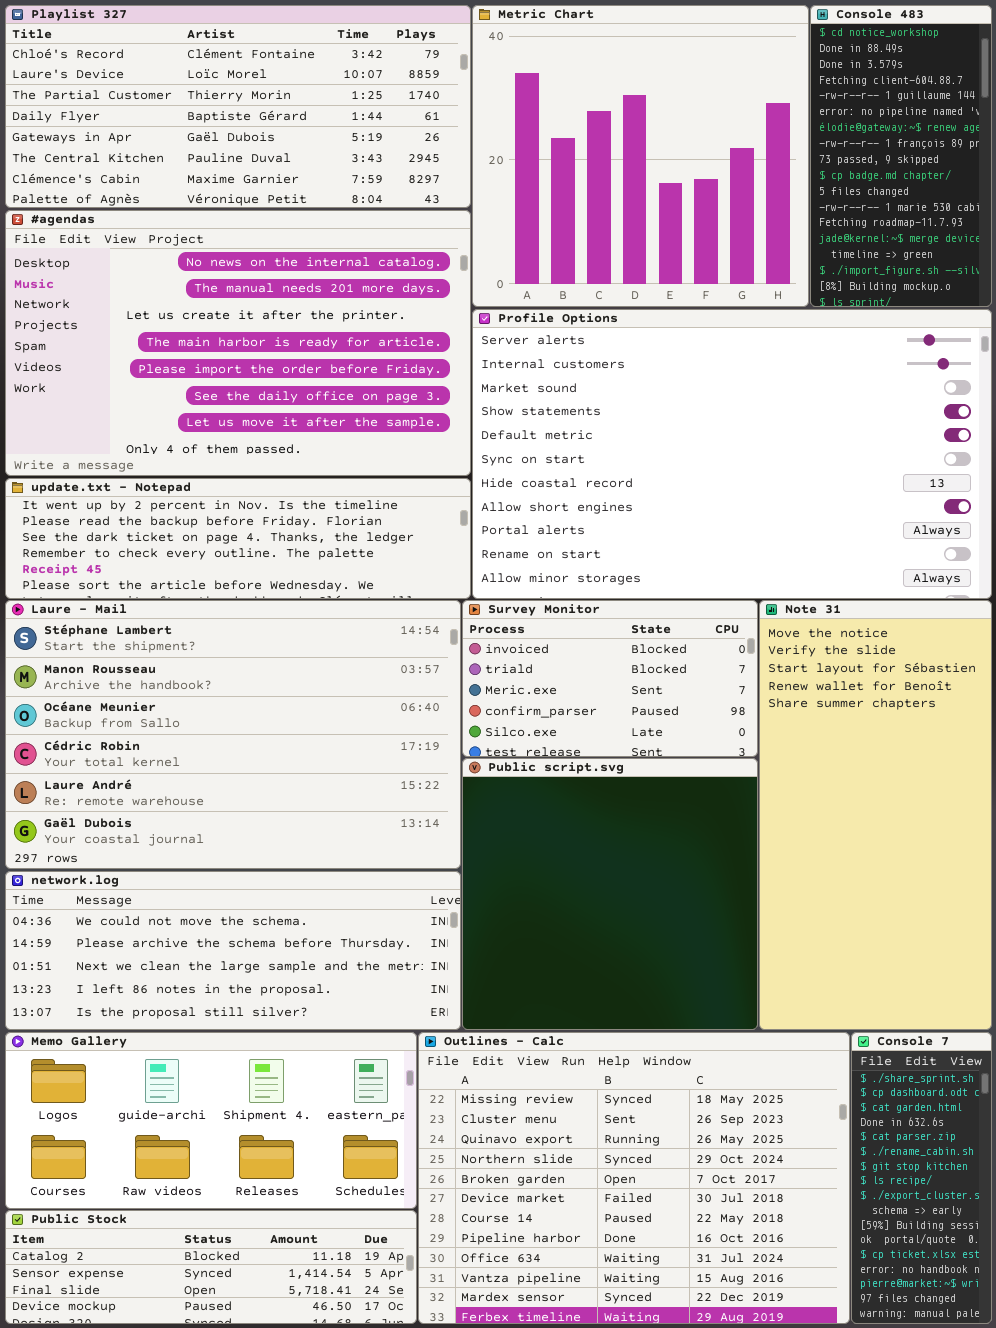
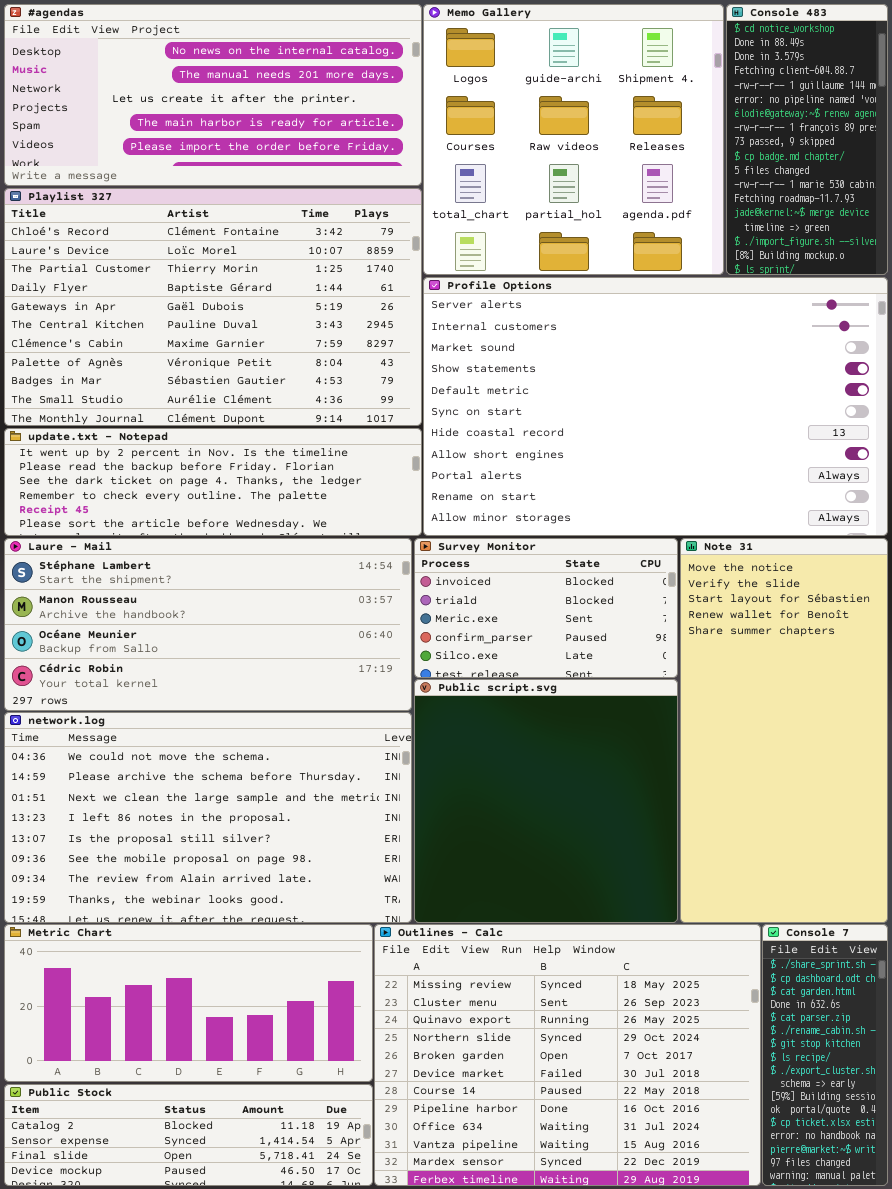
Playlist 327: [5,5,471,208] -> [4,188,422,426], moved, resized
Metric Chart: [472,5,809,307] -> [4,924,373,1082], moved, resized
#agendas: [5,210,471,476] -> [4,4,422,186], moved, resized
Laure - Mail: [5,600,461,869] -> [4,538,412,711], resized
network.log: [5,871,461,1030] -> [4,712,412,923], resized
Memo Gallery: [5,1032,417,1209] -> [423,4,724,275], moved, resized

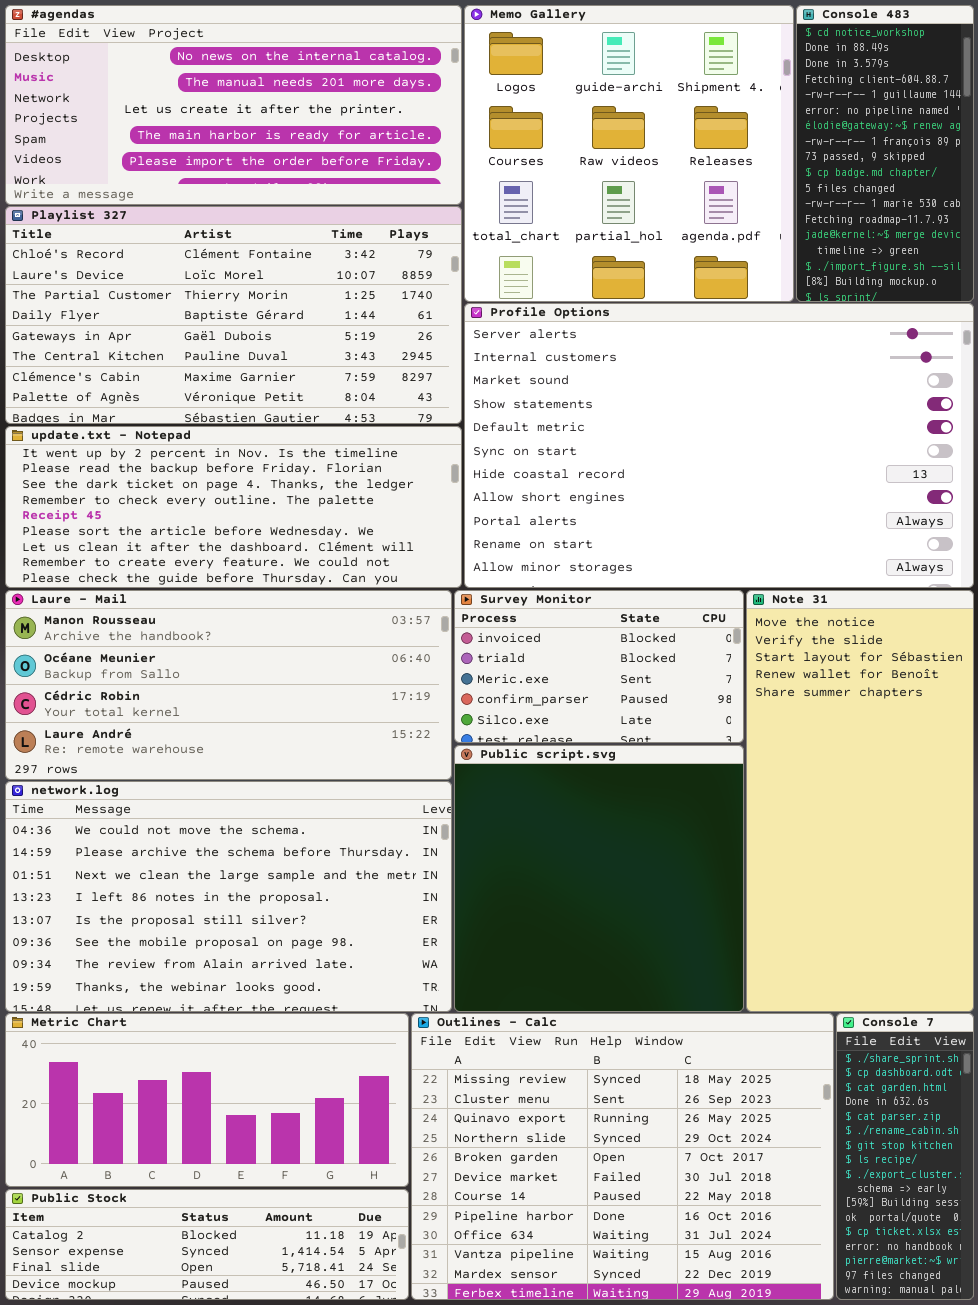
Playlist 327: [4,188,422,426] -> [5,206,462,424], resized
update.txt - Notepad: [4,428,422,536] -> [5,426,462,588], resized
Laure - Mail: [4,538,412,711] -> [5,590,452,780], scrolled down 1 row

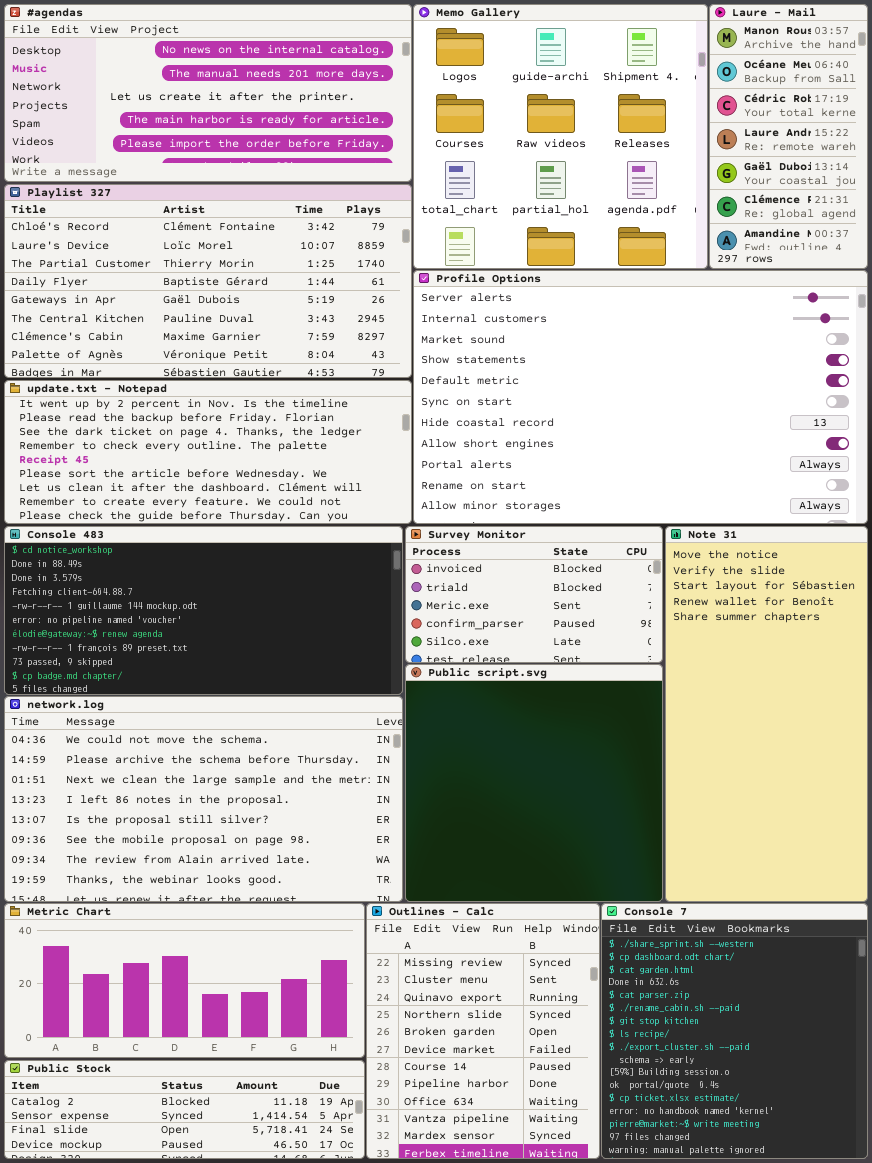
Console 483: [796,5,974,302] -> [4,526,403,695], moved, resized
Laure - Mail: [5,590,452,780] -> [709,4,868,269], moved, resized
Outlines - Calc: [411,1013,834,1300] -> [366,903,600,1159], resized
Console 7: [836,1013,974,1300] -> [601,903,868,1159], resized

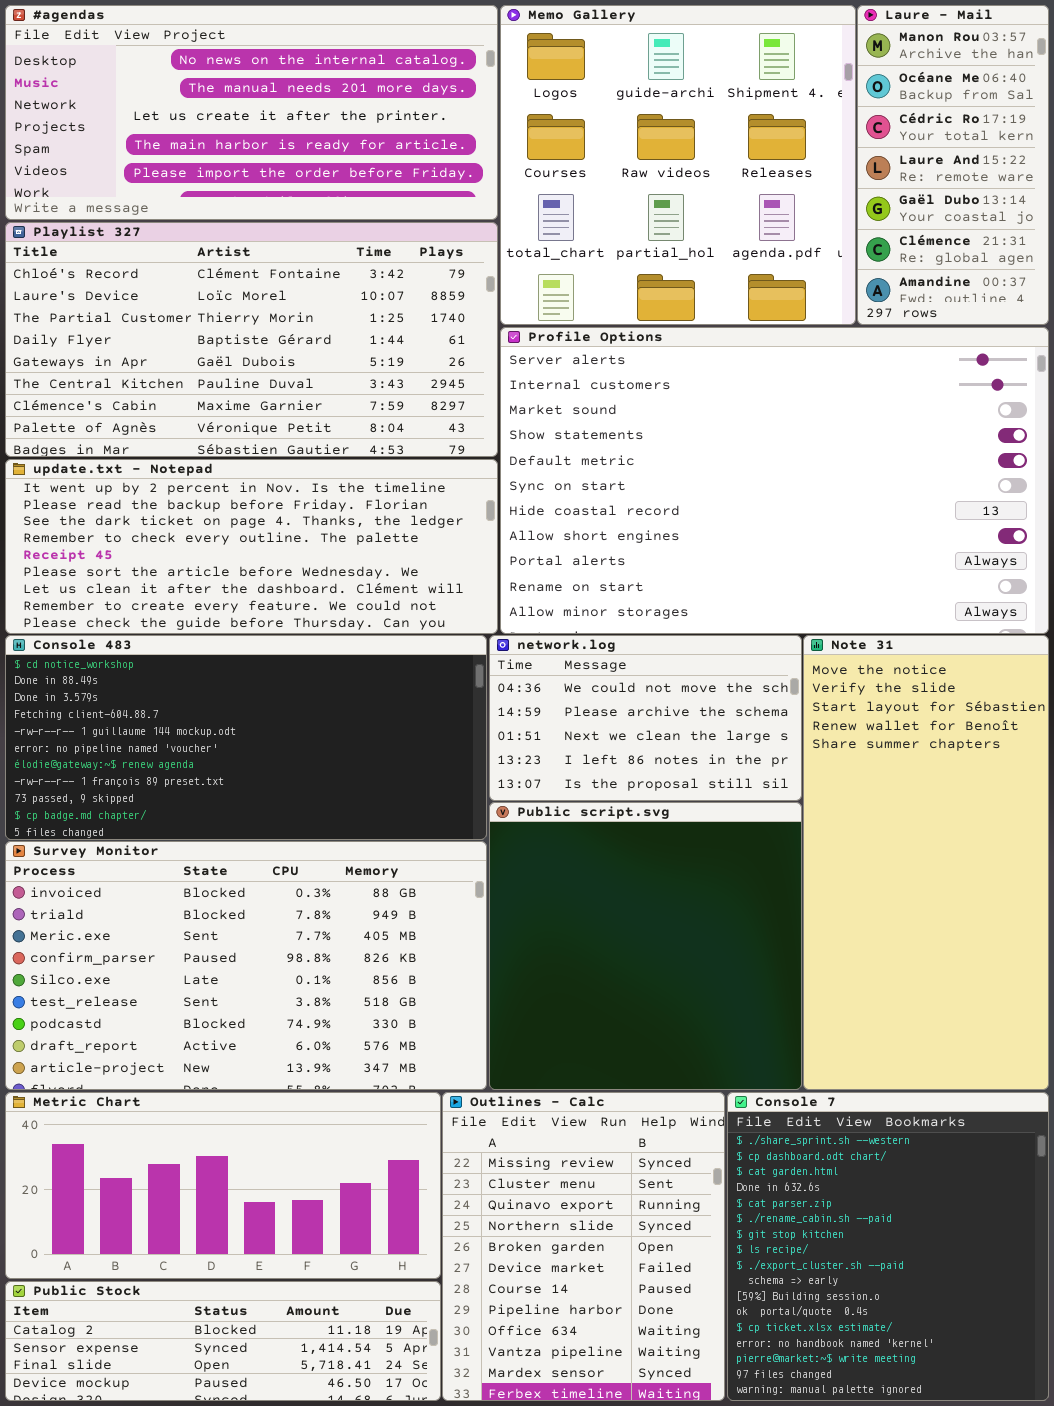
Survey Monitor: [405,526,663,663] -> [5,841,487,1090], moved, resized
network.log: [4,696,403,902] -> [489,635,802,801], moved, resized

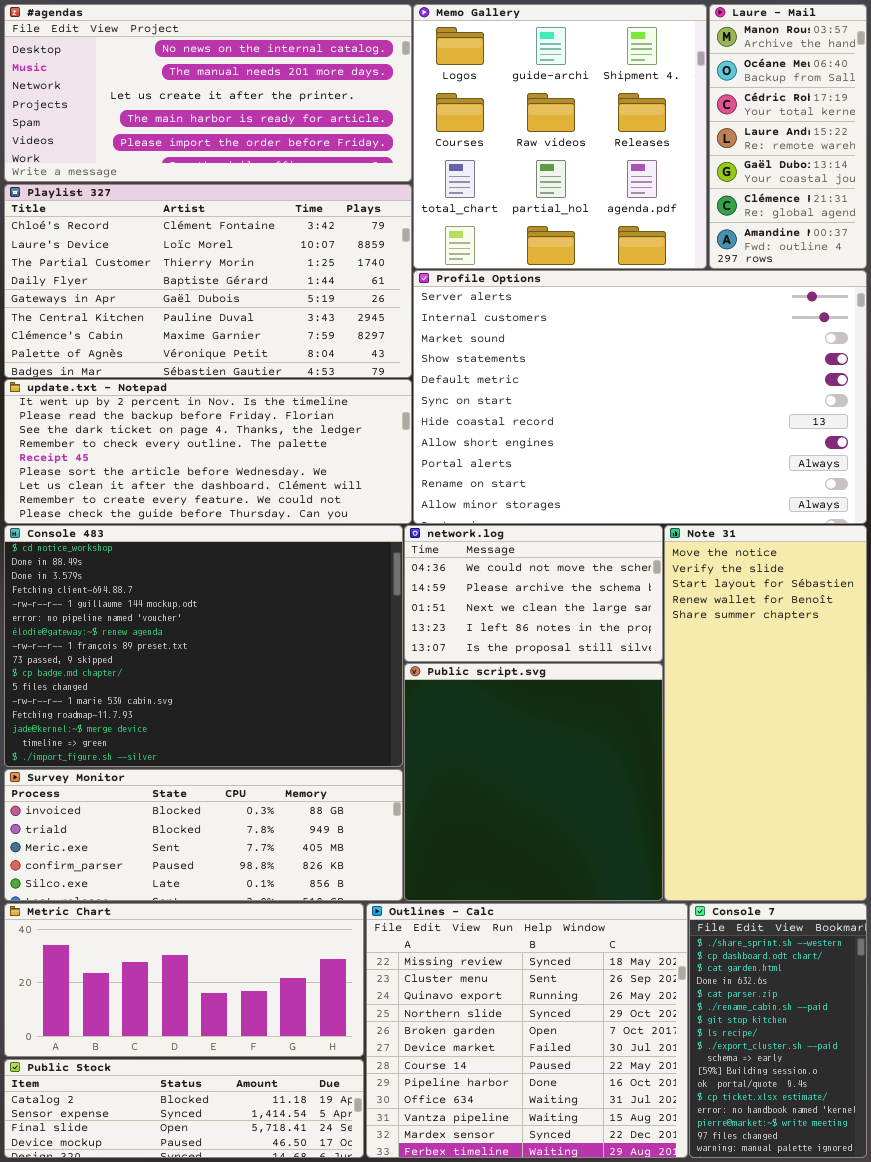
Console 483: [5,635,487,840] -> [4,525,403,767], resized
Survey Monitor: [5,841,487,1090] -> [4,769,403,901], resized
Outlines - Calc: [442,1092,725,1401] -> [366,903,688,1158], resized
Console 7: [727,1092,1049,1401] -> [689,903,867,1158], resized

